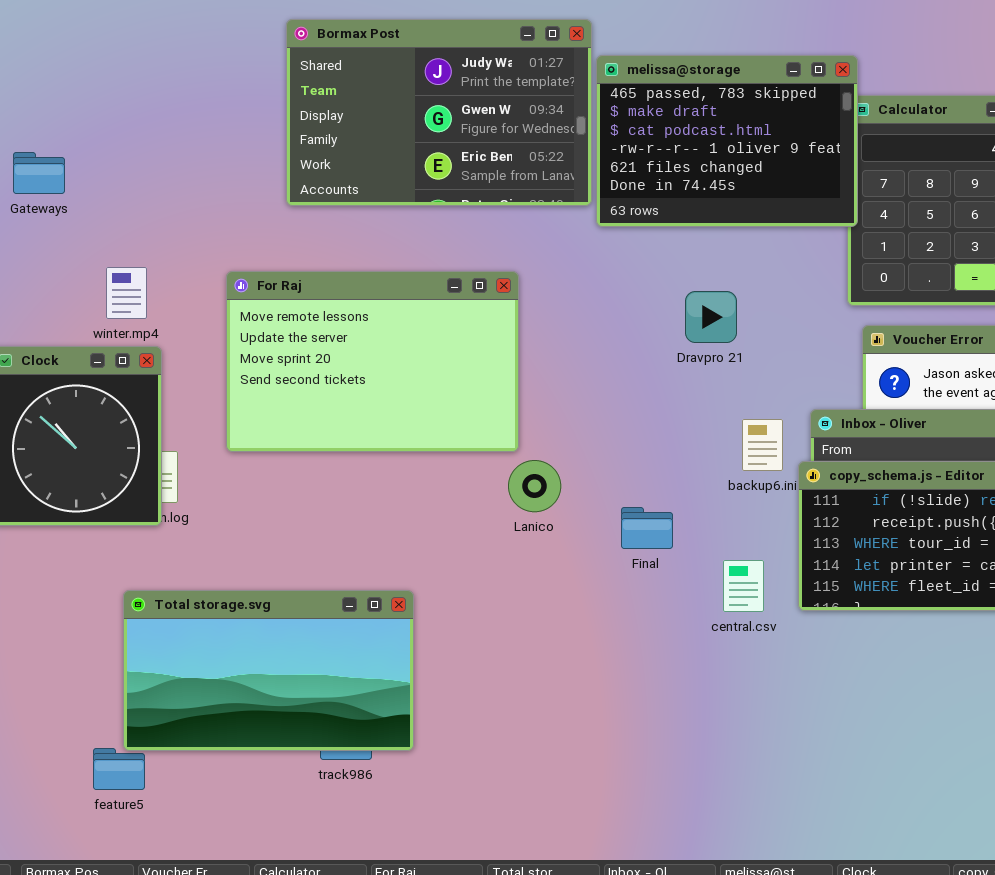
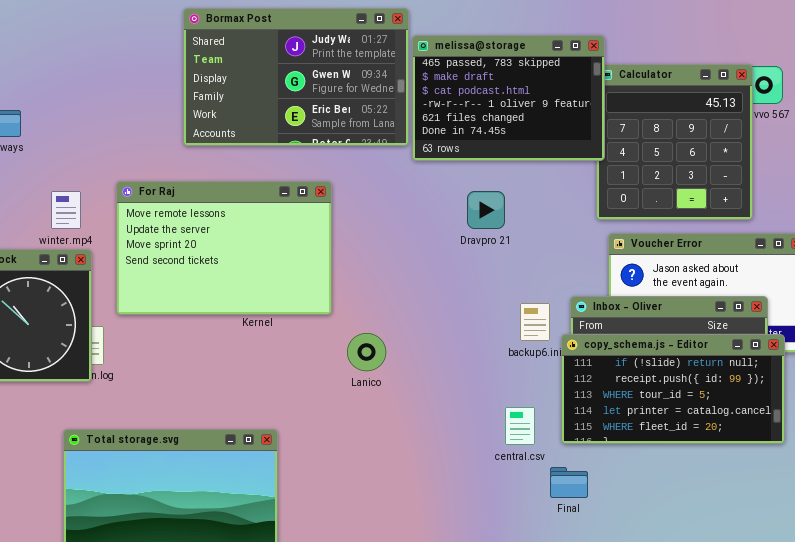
For Raj: [226,271,519,452] -> [116,181,332,315], moved
Dravpro 21: [685,291,737,343] -> [467,191,505,229], moved
Final: [621,507,673,549] -> [550,467,588,498], moved

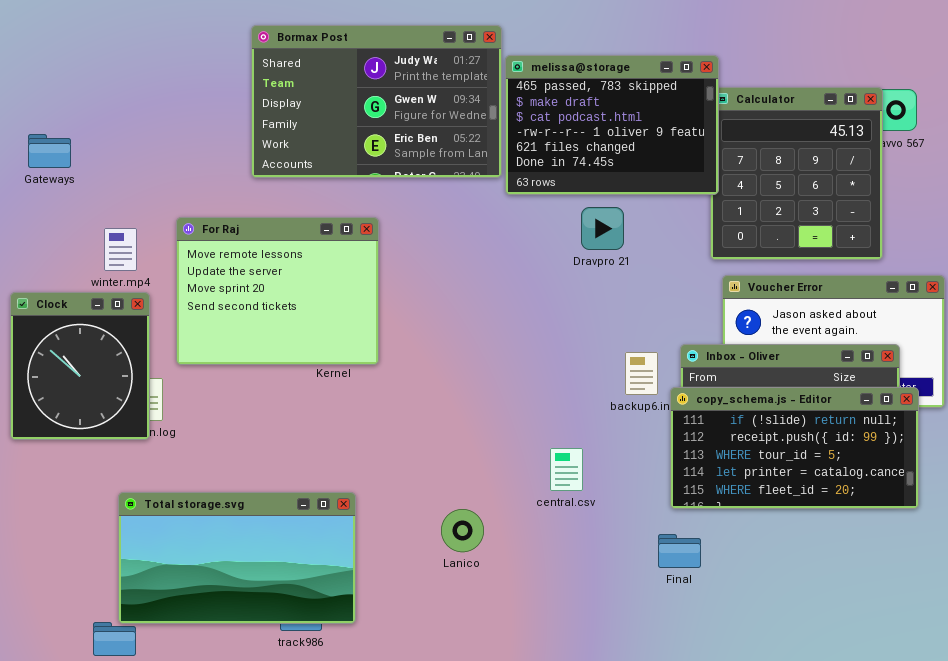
For Raj: [116,181,332,315] -> [176,217,379,365], resized
Dravpro 21: [467,191,505,229] -> [581,207,624,250], moved
Lanico: [347,333,386,371] -> [441,509,484,552], moved
central.csv: [505,407,535,445] -> [550,448,583,491], moved

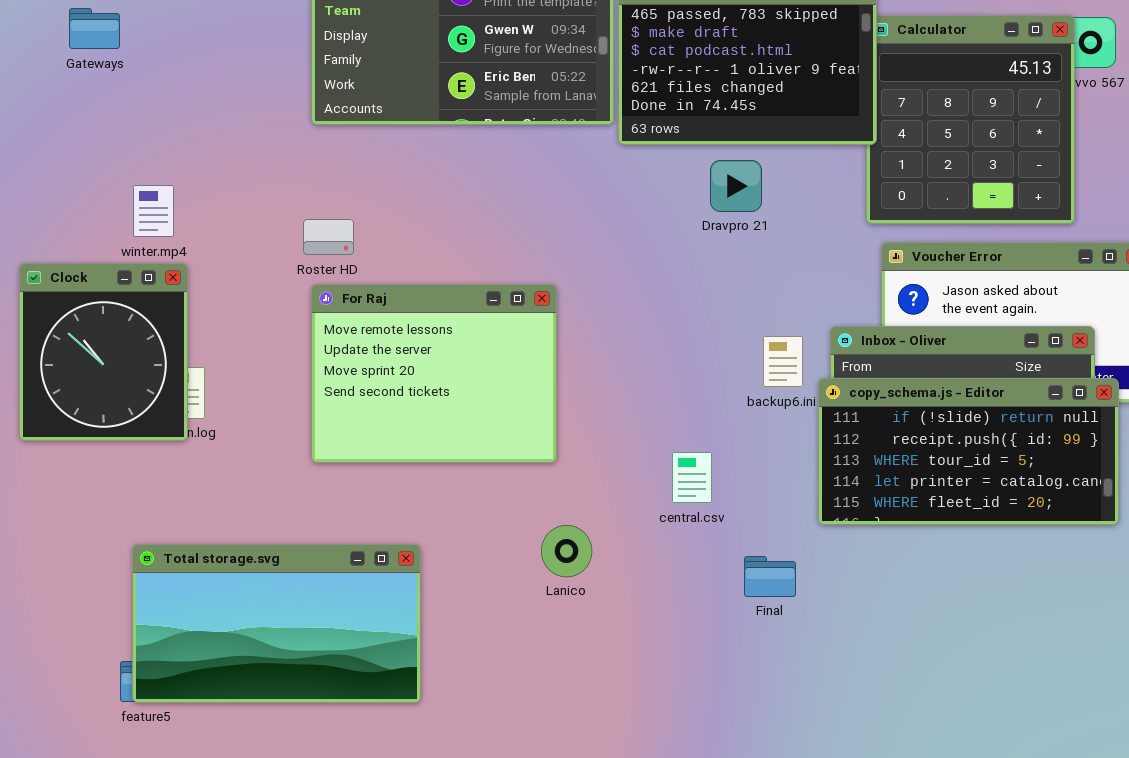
Gateways: [28,134,71,168] -> [69,8,120,49], moved
For Raj: [176,217,379,365] -> [311,284,557,463], moved
Total storage.svg: [118,492,356,624] -> [132,544,421,703], moved
Final: [658,534,701,568] -> [744,556,796,597], moved

